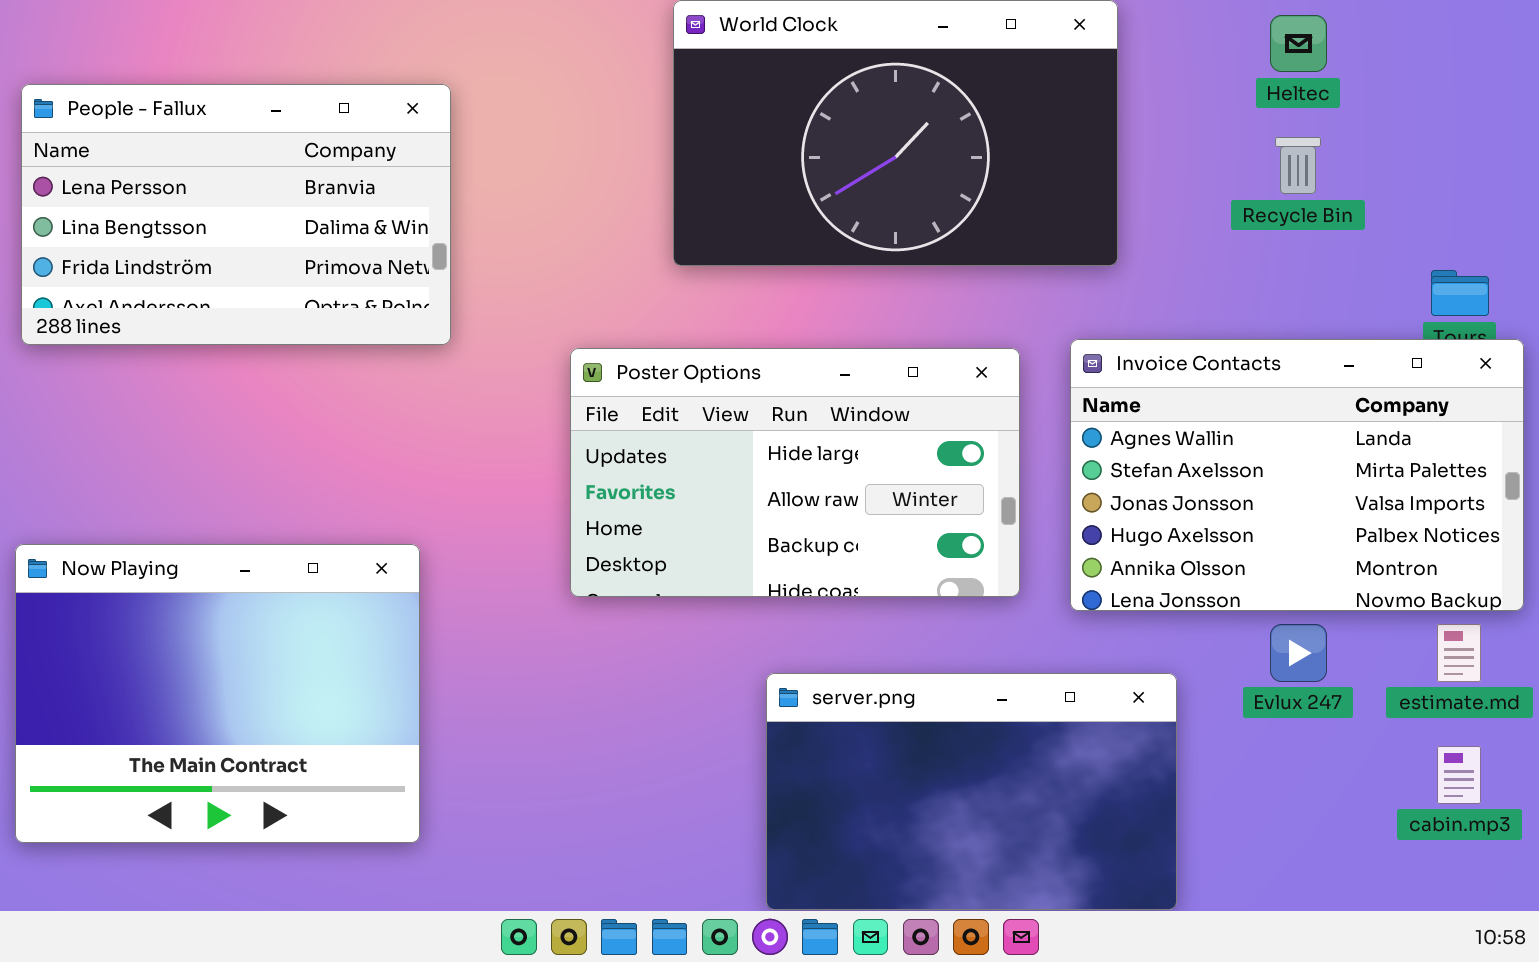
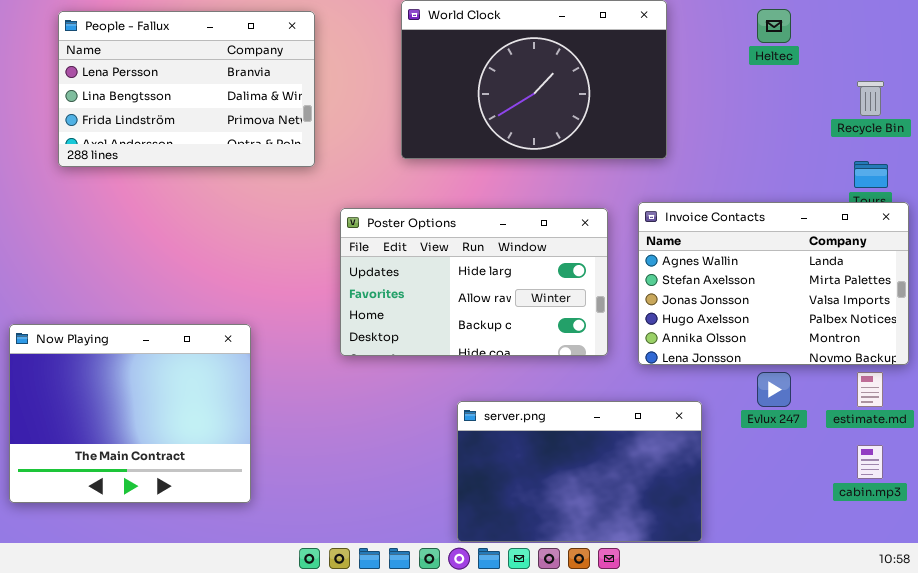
People - Fallux: [21,84,451,345] -> [58,11,315,167], moved
Recycle Bin: [1275,137,1321,194] -> [857,81,884,116], moved

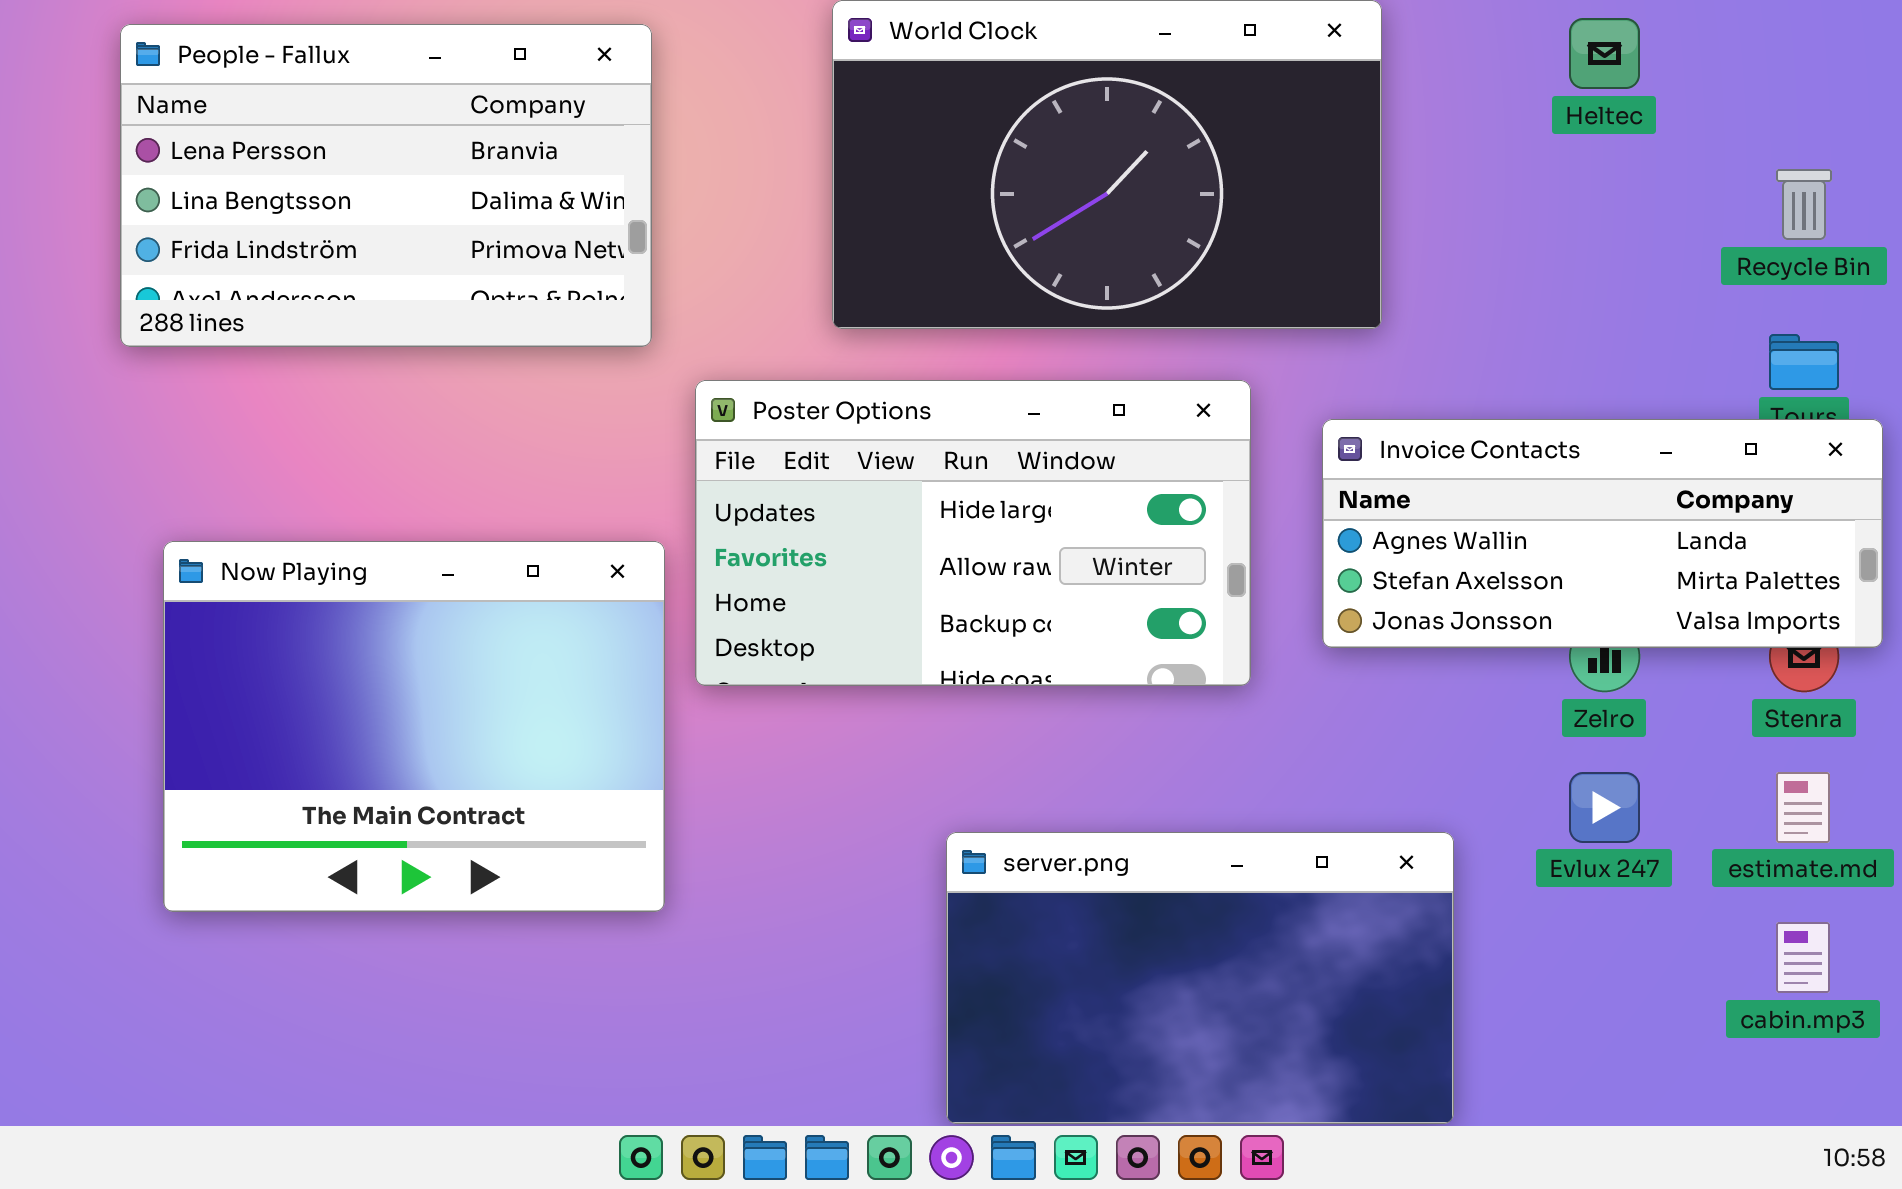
Invoice Contacts: [638,202,909,365] -> [1322,419,1883,648], resized
Poster Options: [340,208,608,356] -> [695,380,1251,686], moved
Now Playing: [9,324,251,503] -> [163,541,665,912], moved

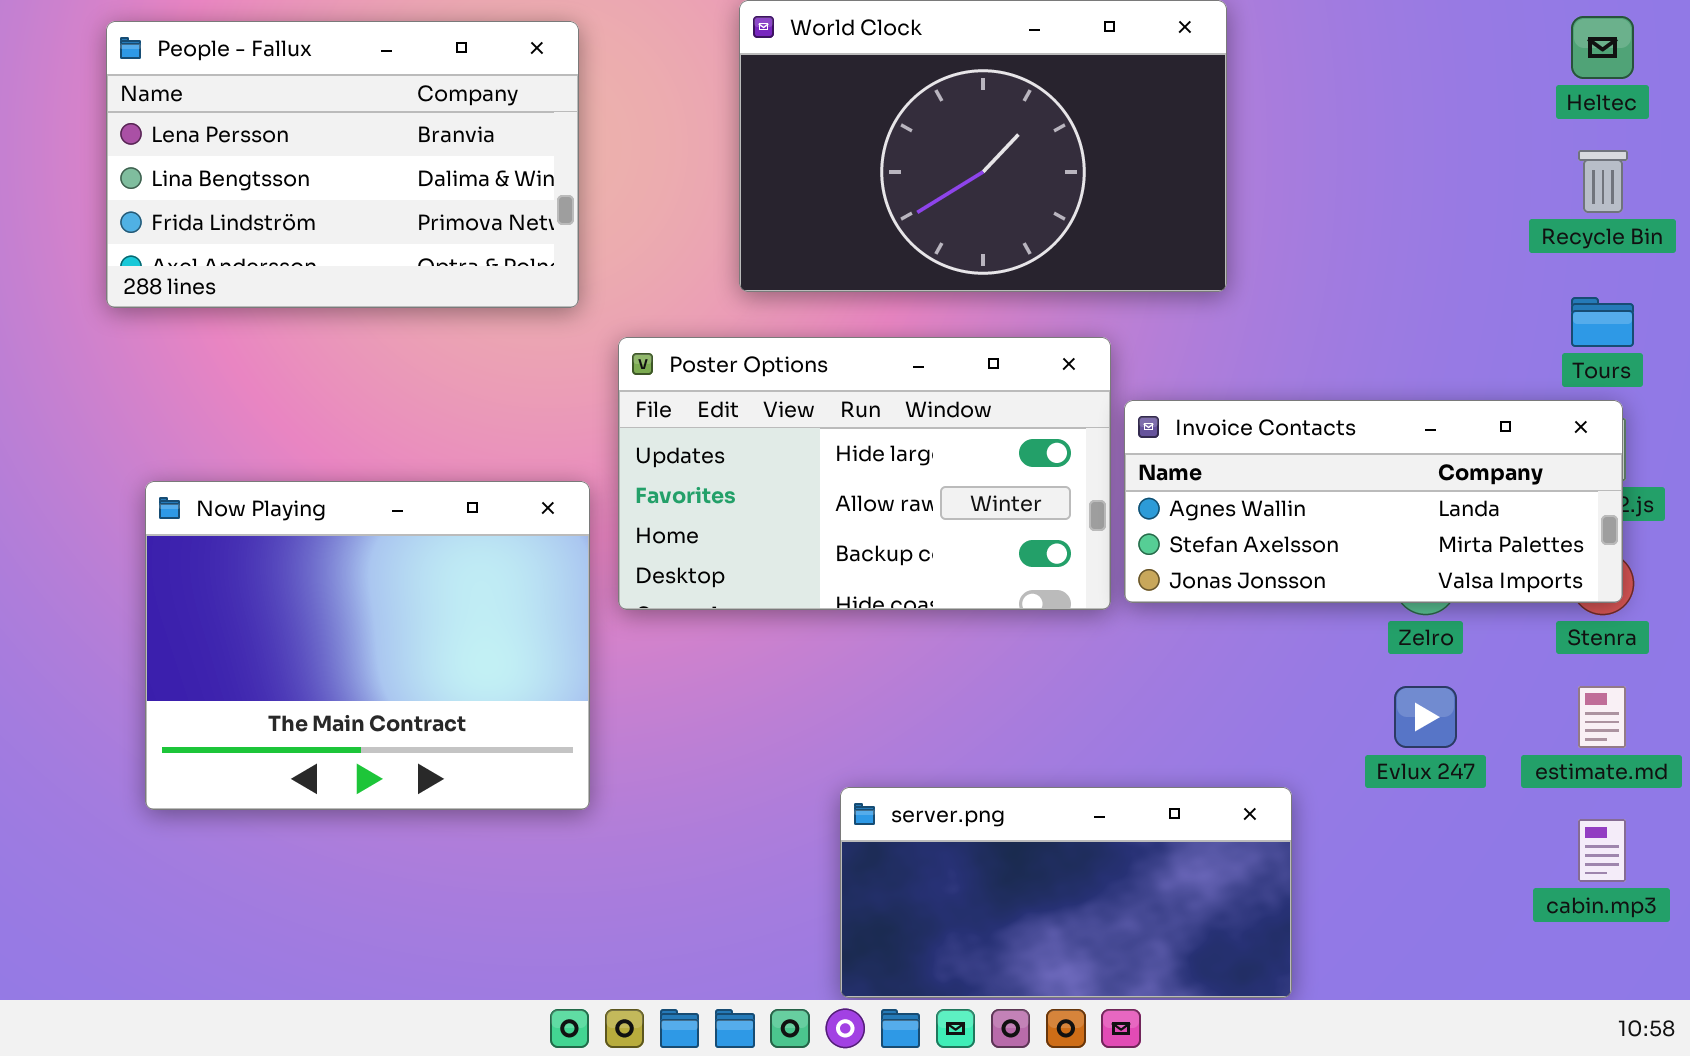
Heltec: [1569,18,1640,89] -> [1571,16,1634,79], moved
Invoice Contacts: [1322,419,1883,648] -> [1124,400,1623,603], moved
server.png: [946,832,1454,1124] -> [840,787,1292,998], resized

